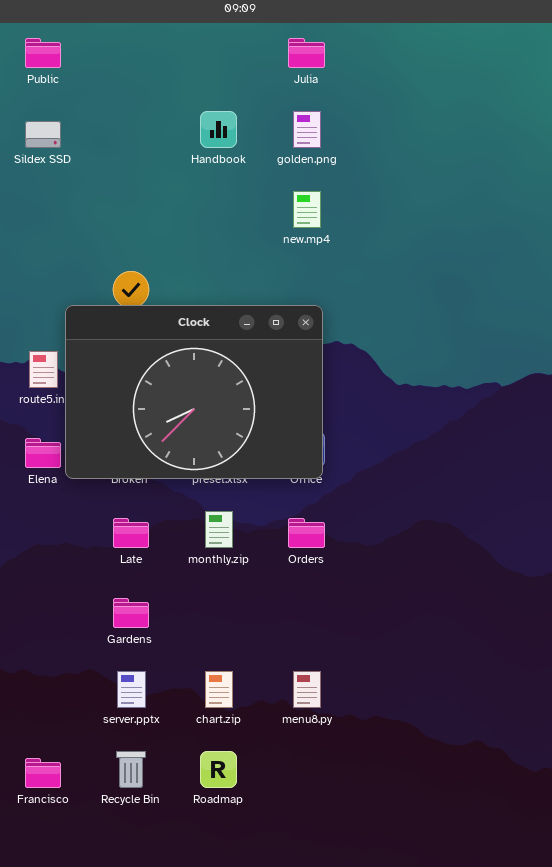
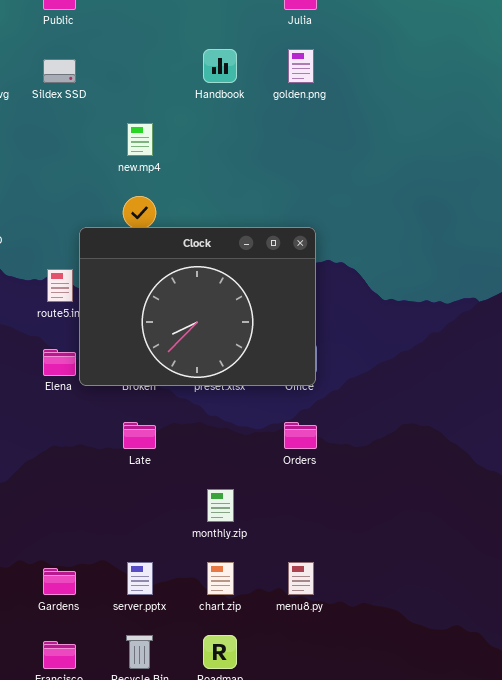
new.mp4: [293,191,321,228] -> [127,123,153,156], moved
monthly.zip: [205,511,233,548] -> [207,489,234,522], moved
Gardens: [113,598,149,628] -> [43,568,76,595], moved

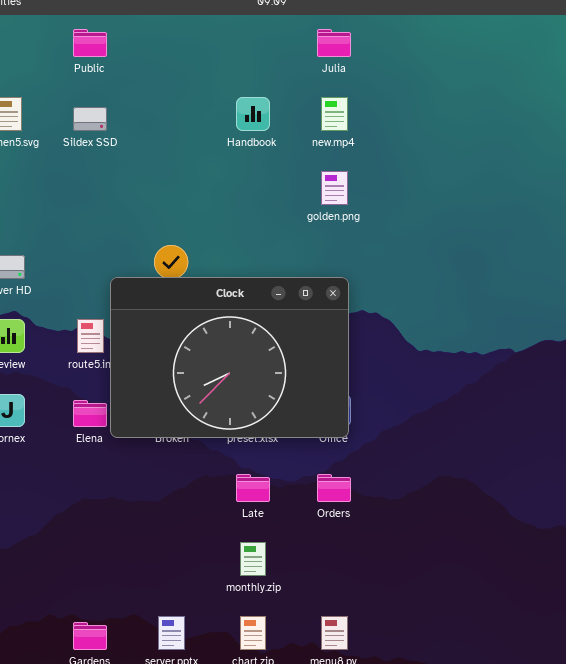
golden.png: [288,49,314,83] -> [321,171,348,205], moved
new.mp4: [127,123,153,156] -> [321,97,348,131], moved
Late: [123,422,156,449] -> [236,474,270,502], moved

